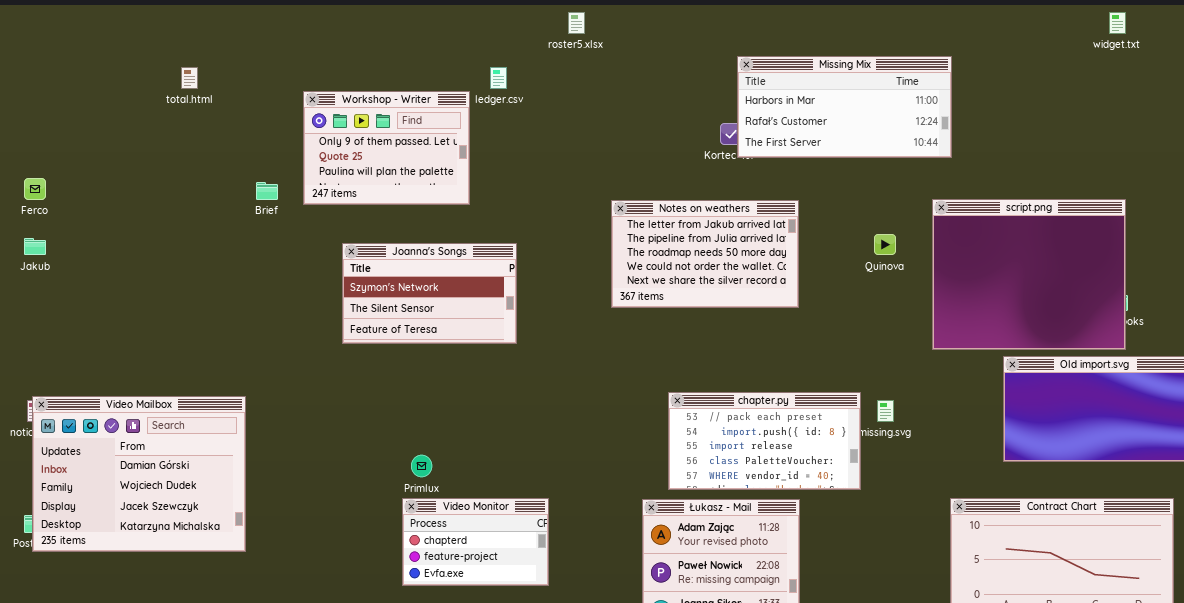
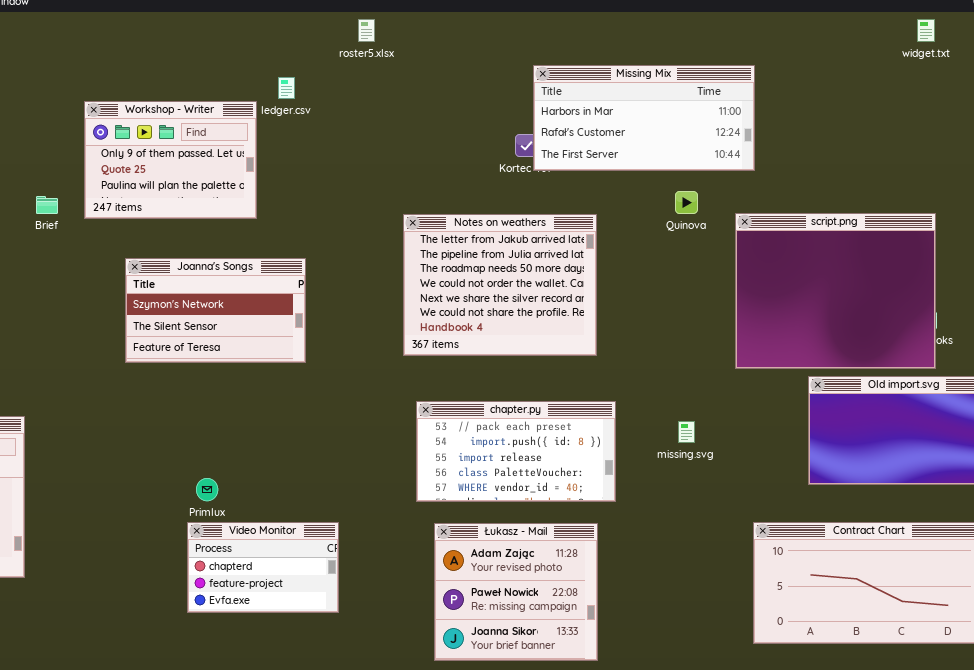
Notes on weathers: [611,200,799,308] -> [403,214,597,356], resized
Quinova: [874,234,896,255] -> [675,191,698,214], moved
chapter.py: [668,392,861,490] -> [416,401,616,502], moved

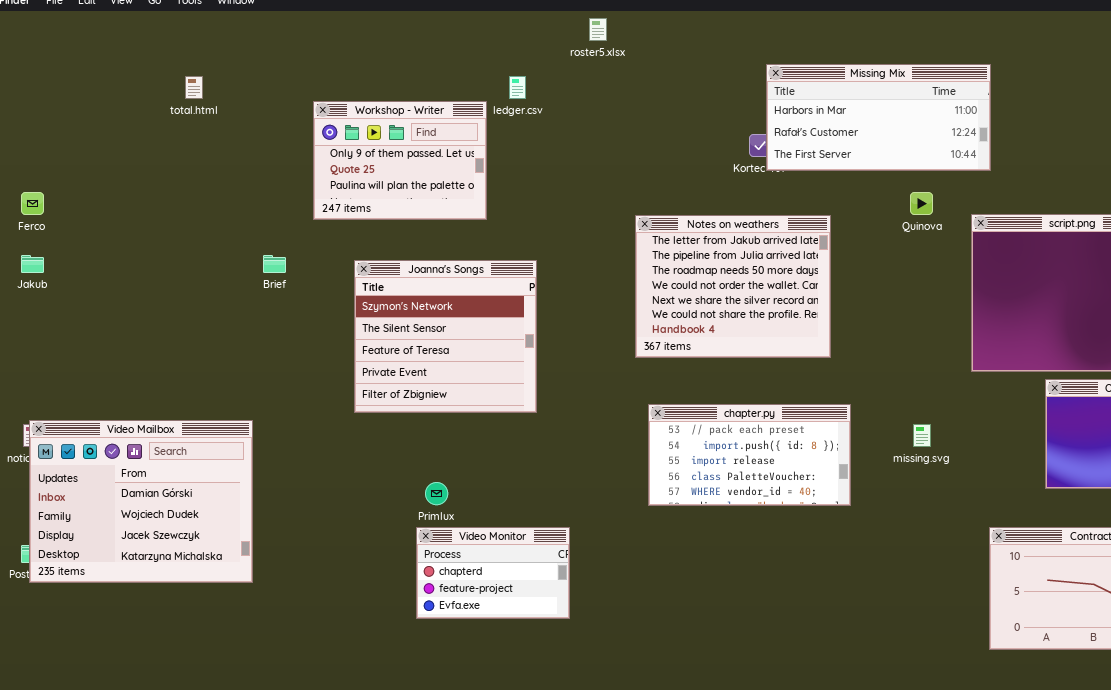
Brief: [36,196,58,214] -> [263,255,286,273], moved
Joanna's Songs: [125,258,306,363] -> [354,260,537,413], resized
Łukasz - Mail: [434,523,598,661] -> none, closed

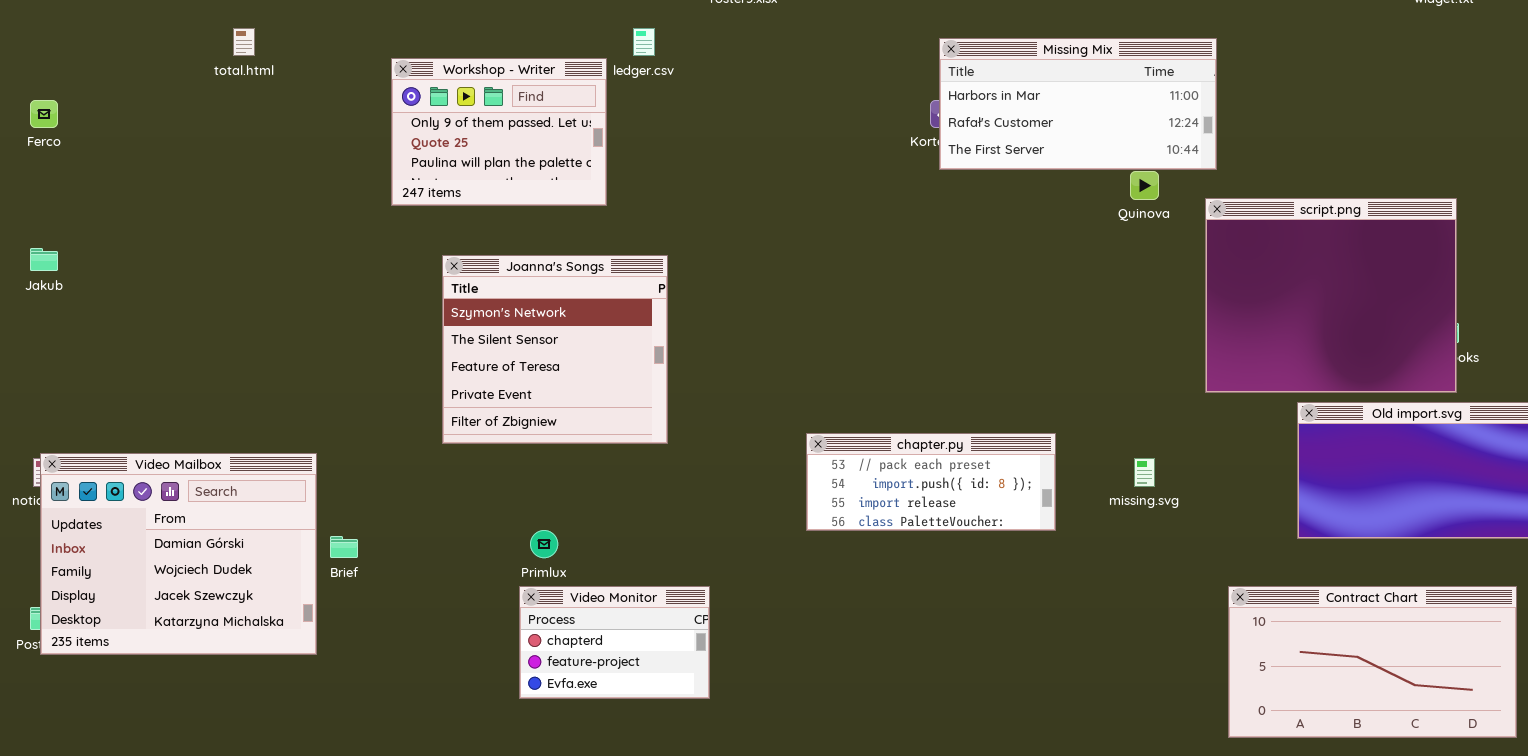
Missing Mix: [766,64,991,171] -> [939,38,1217,170], moved
Ferco: [21,192,44,215] -> [30,100,58,128], moved
Notes on weathers: [635,215,831,358] -> none, closed
Brief: [263,255,286,273] -> [330,536,358,558], moved
chapter.py: [648,404,851,506] -> [806,433,1056,531], resized

